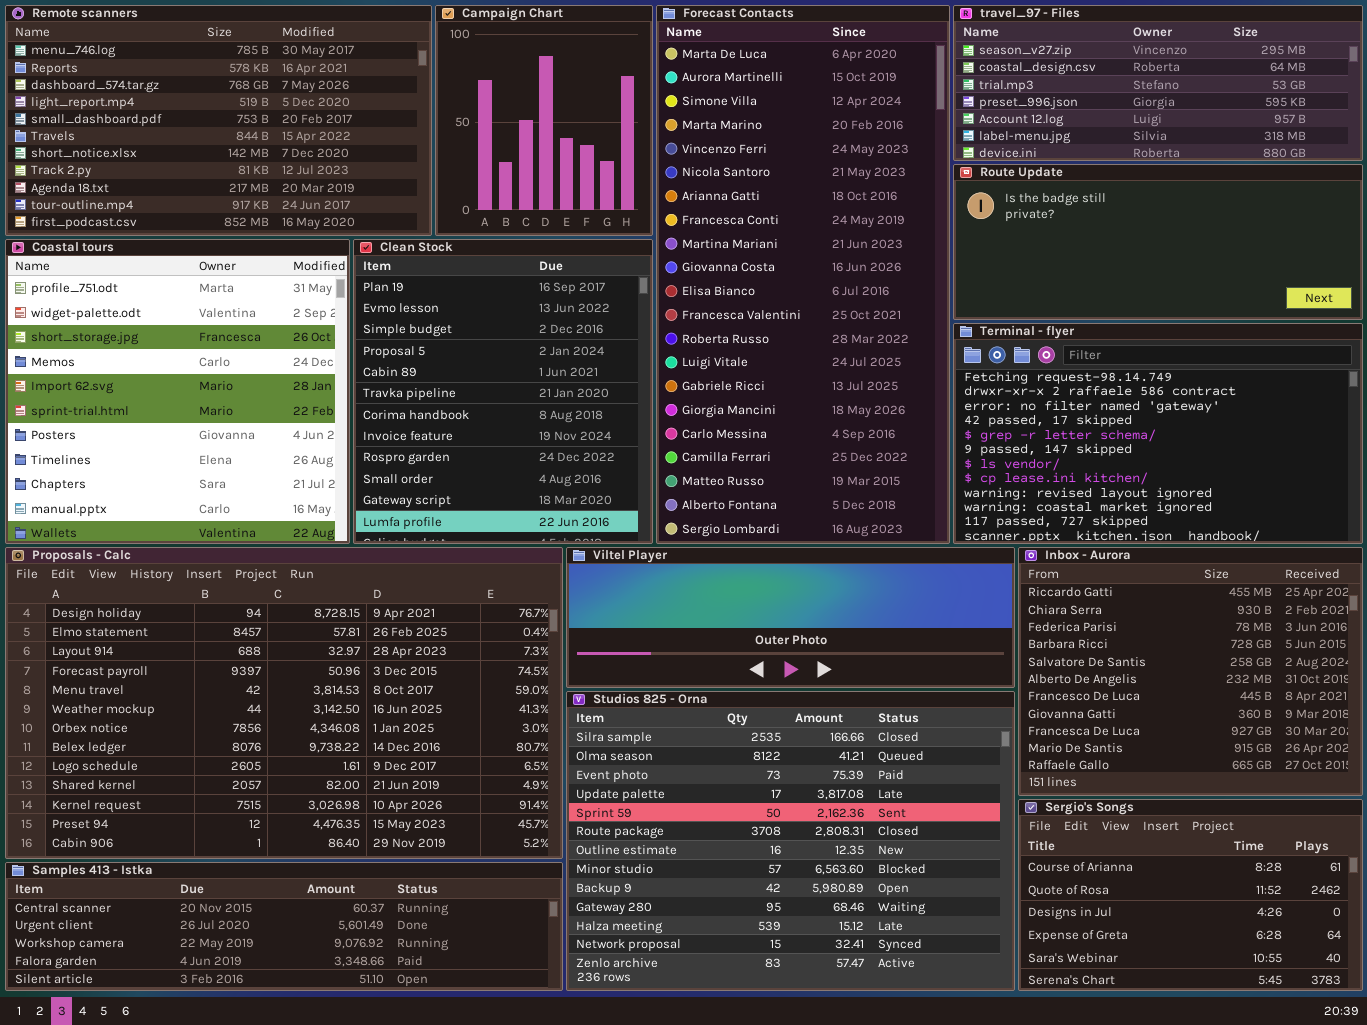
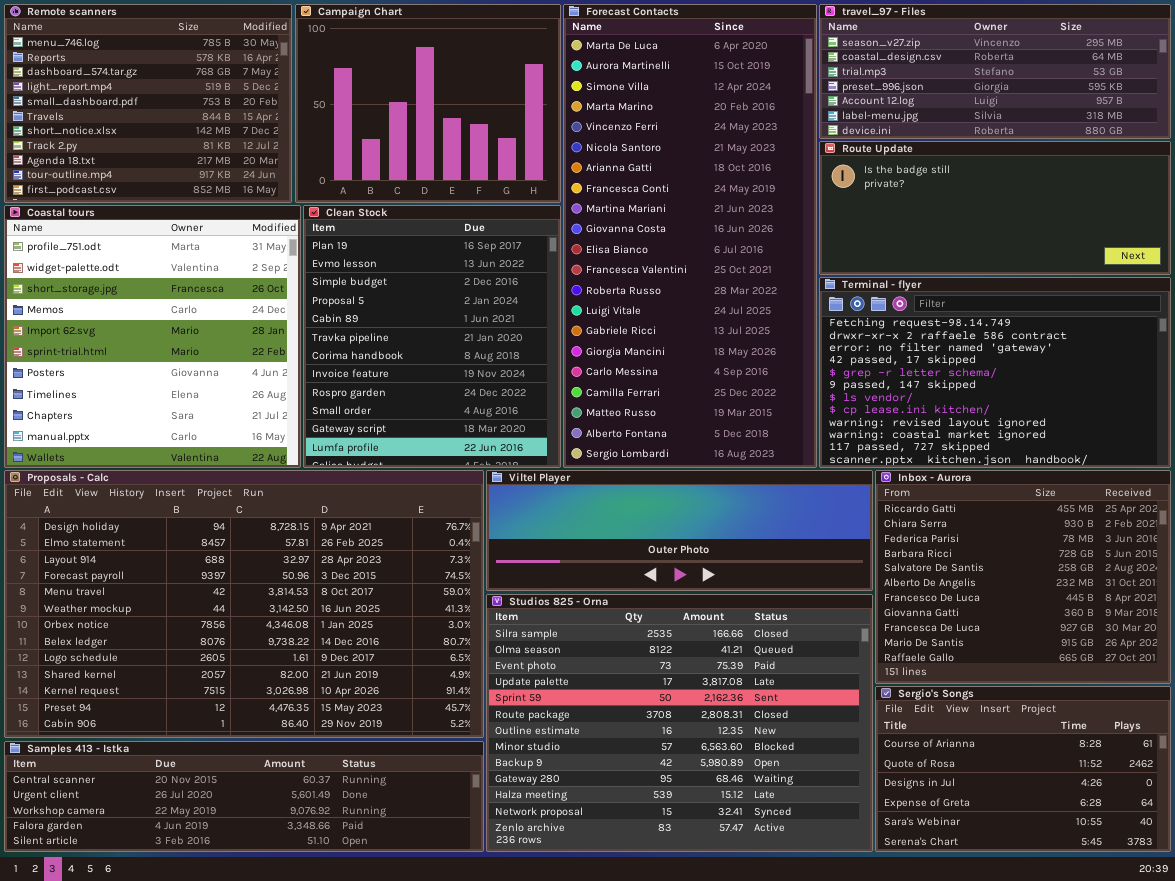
Remote scanners: [5,5,432,236] -> [4,4,292,203], resized
Campaign Chart: [435,5,653,236] -> [295,4,561,203], resized

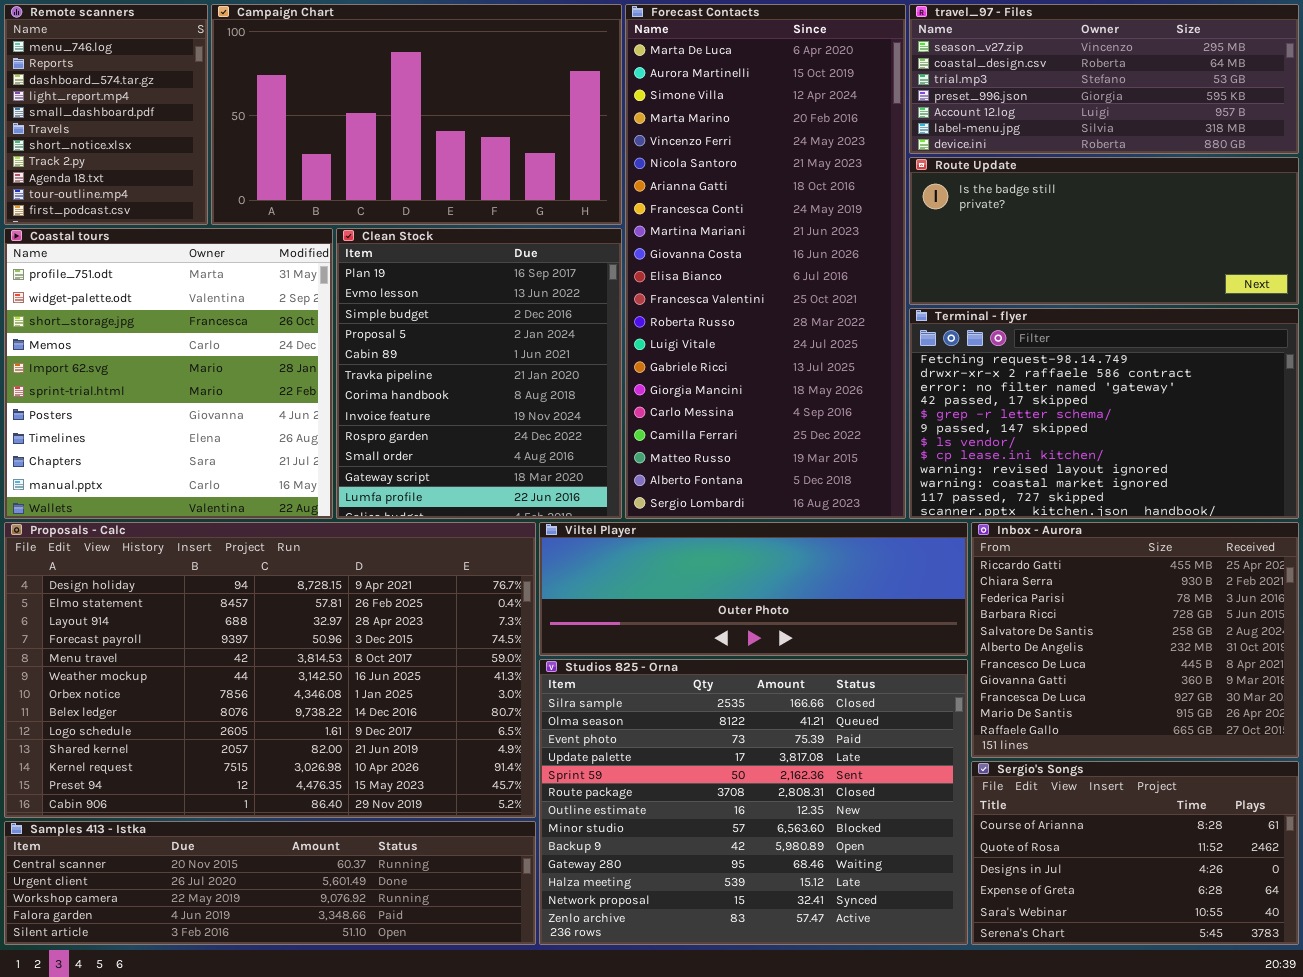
Remote scanners: [4,4,292,203] -> [4,4,208,225], resized
Campaign Chart: [295,4,561,203] -> [211,4,622,225], resized

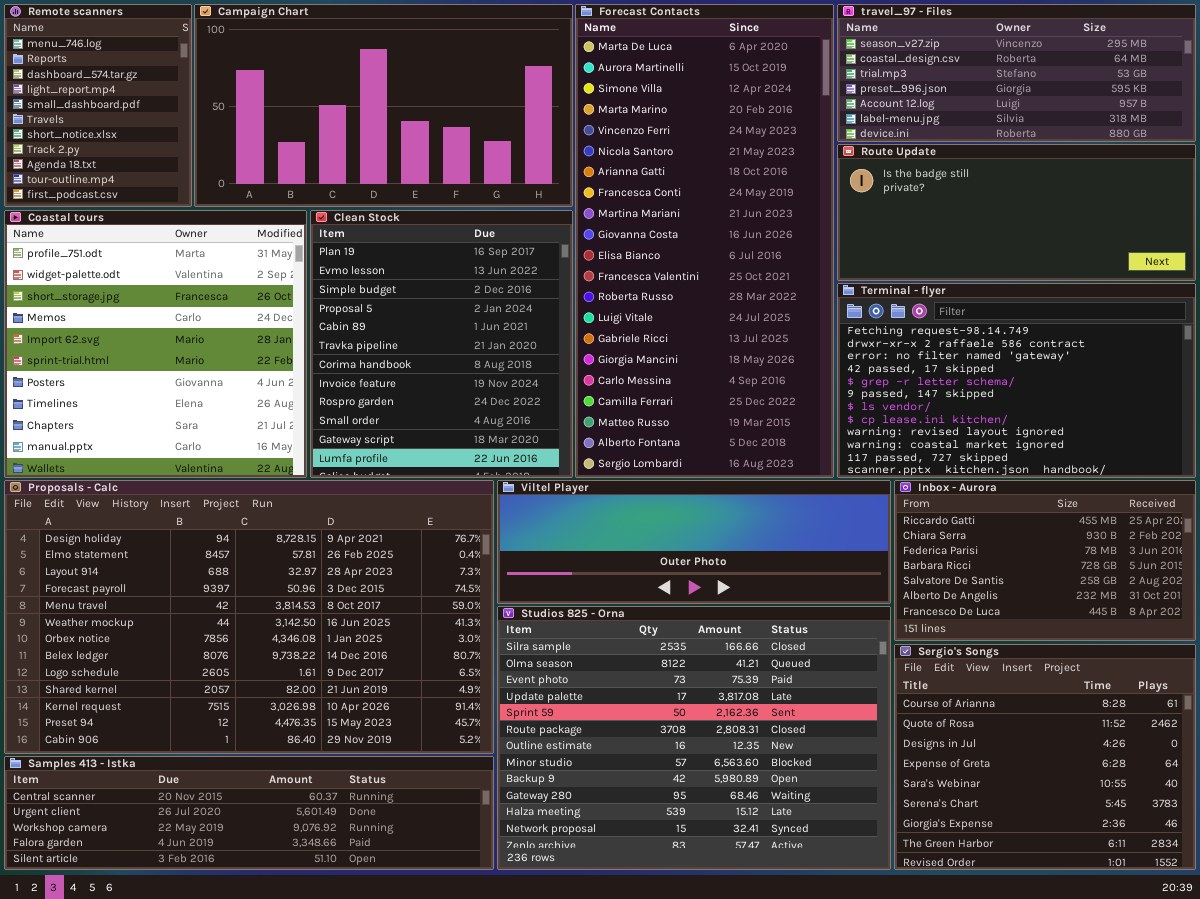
Inbox - Aurora: [971,522,1299,758] -> [894,480,1196,641], resized
Sergio's Songs: [971,761,1299,945] -> [894,644,1196,870], resized

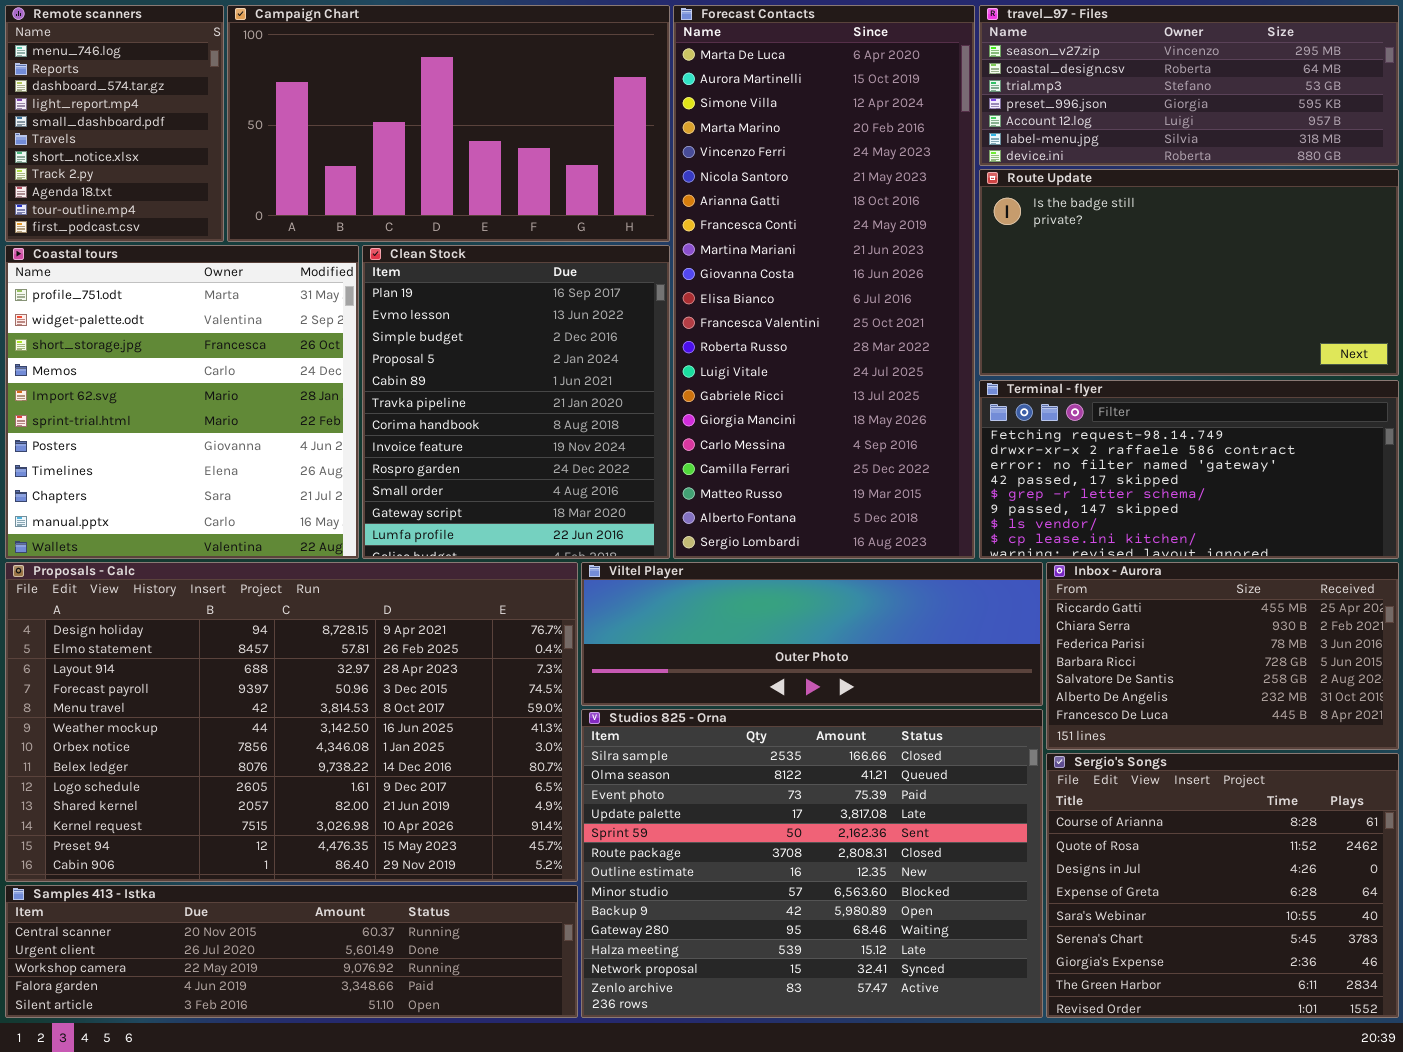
Route Update: [837,144,1196,281] -> [979,169,1399,376], resized
Terminal - flyer: [837,283,1196,478] -> [979,380,1399,559], resized

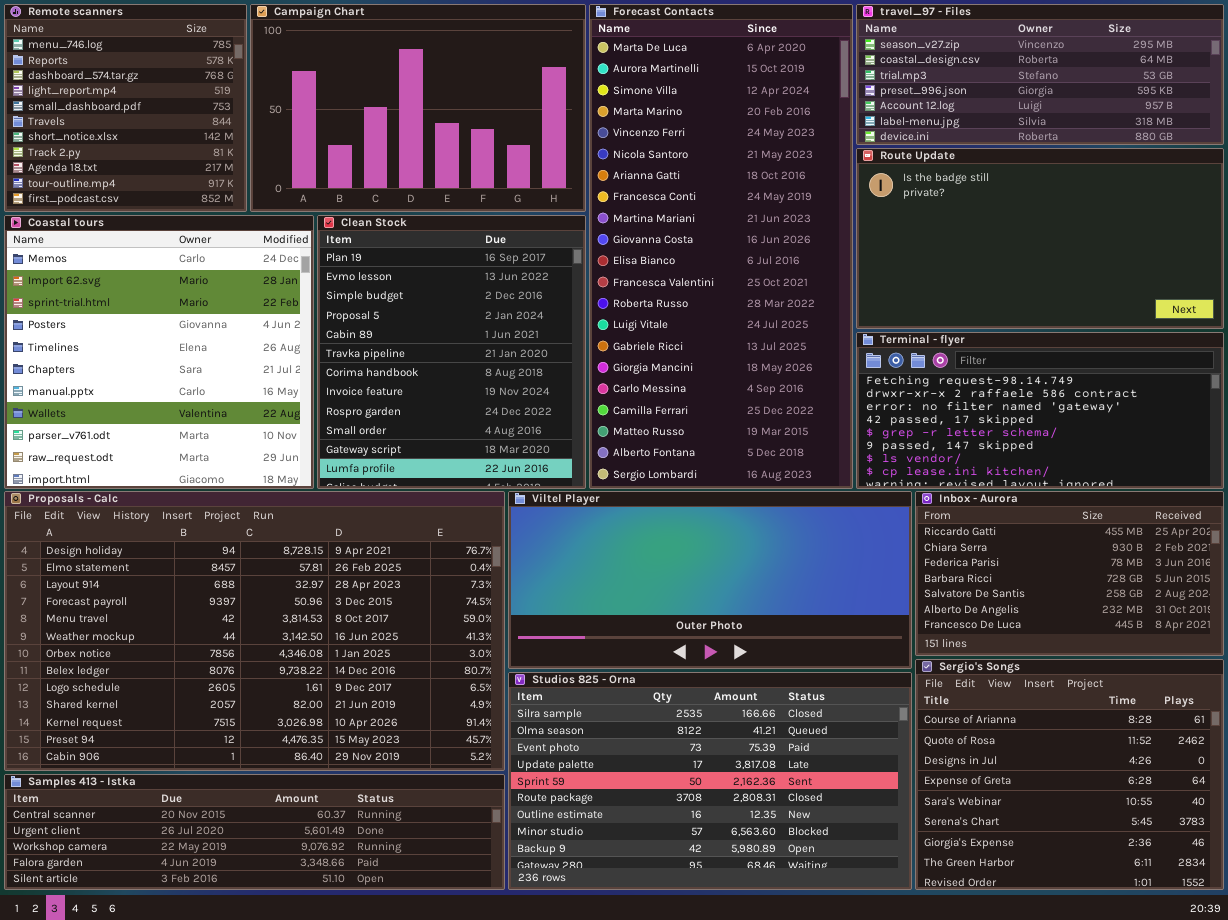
Remote scanners: [5,5,224,242] -> [4,4,247,212], resized
Campaign Chart: [227,5,670,242] -> [250,4,586,212], resized
Coastal tours: [5,245,359,559] -> [4,215,314,489], scrolled down 3 rows
Viltel Player: [581,562,1043,706] -> [508,491,912,669], resized
Studios 825 - Orna: [581,709,1043,1018] -> [508,672,912,890], resized

